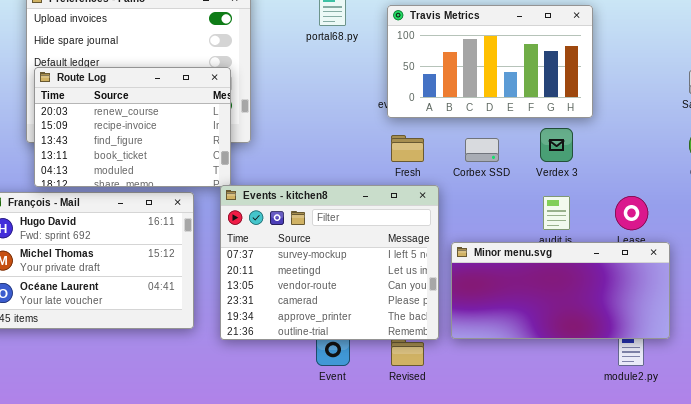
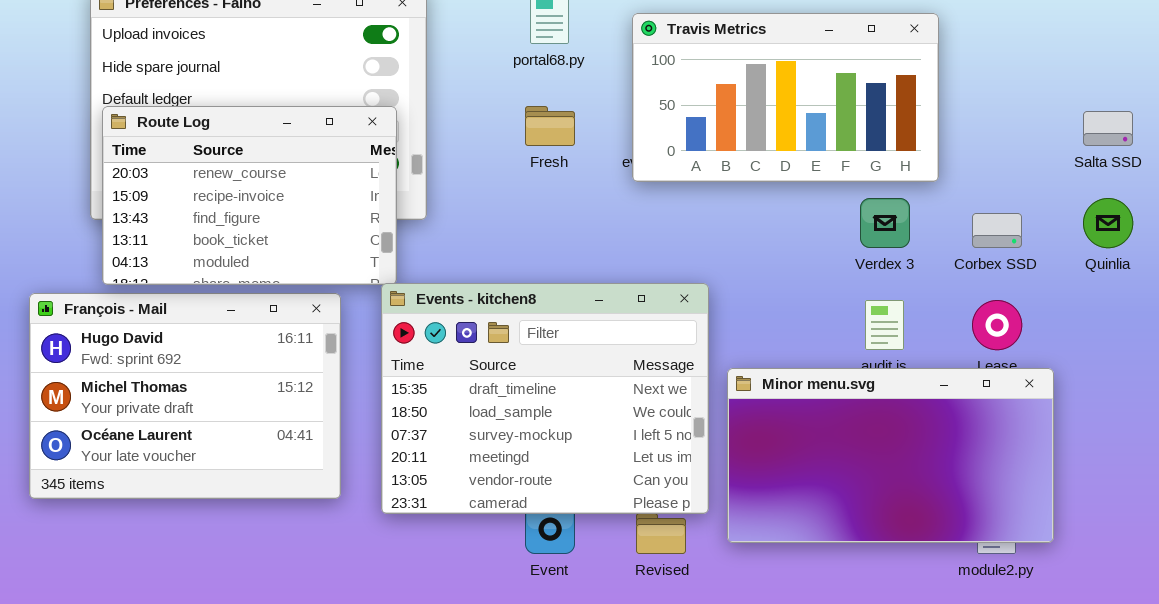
Fresh: [391,135,424,162] -> [525,106,575,146], moved
Corbex SSD: [465,138,499,162] -> [972,213,1022,248], moved
Events - kitchen8: [220,185,439,340] -> [381,283,709,514], scrolled up 2 rows
Minor menu.svg: [451,242,670,339] -> [727,368,1054,543], resized

